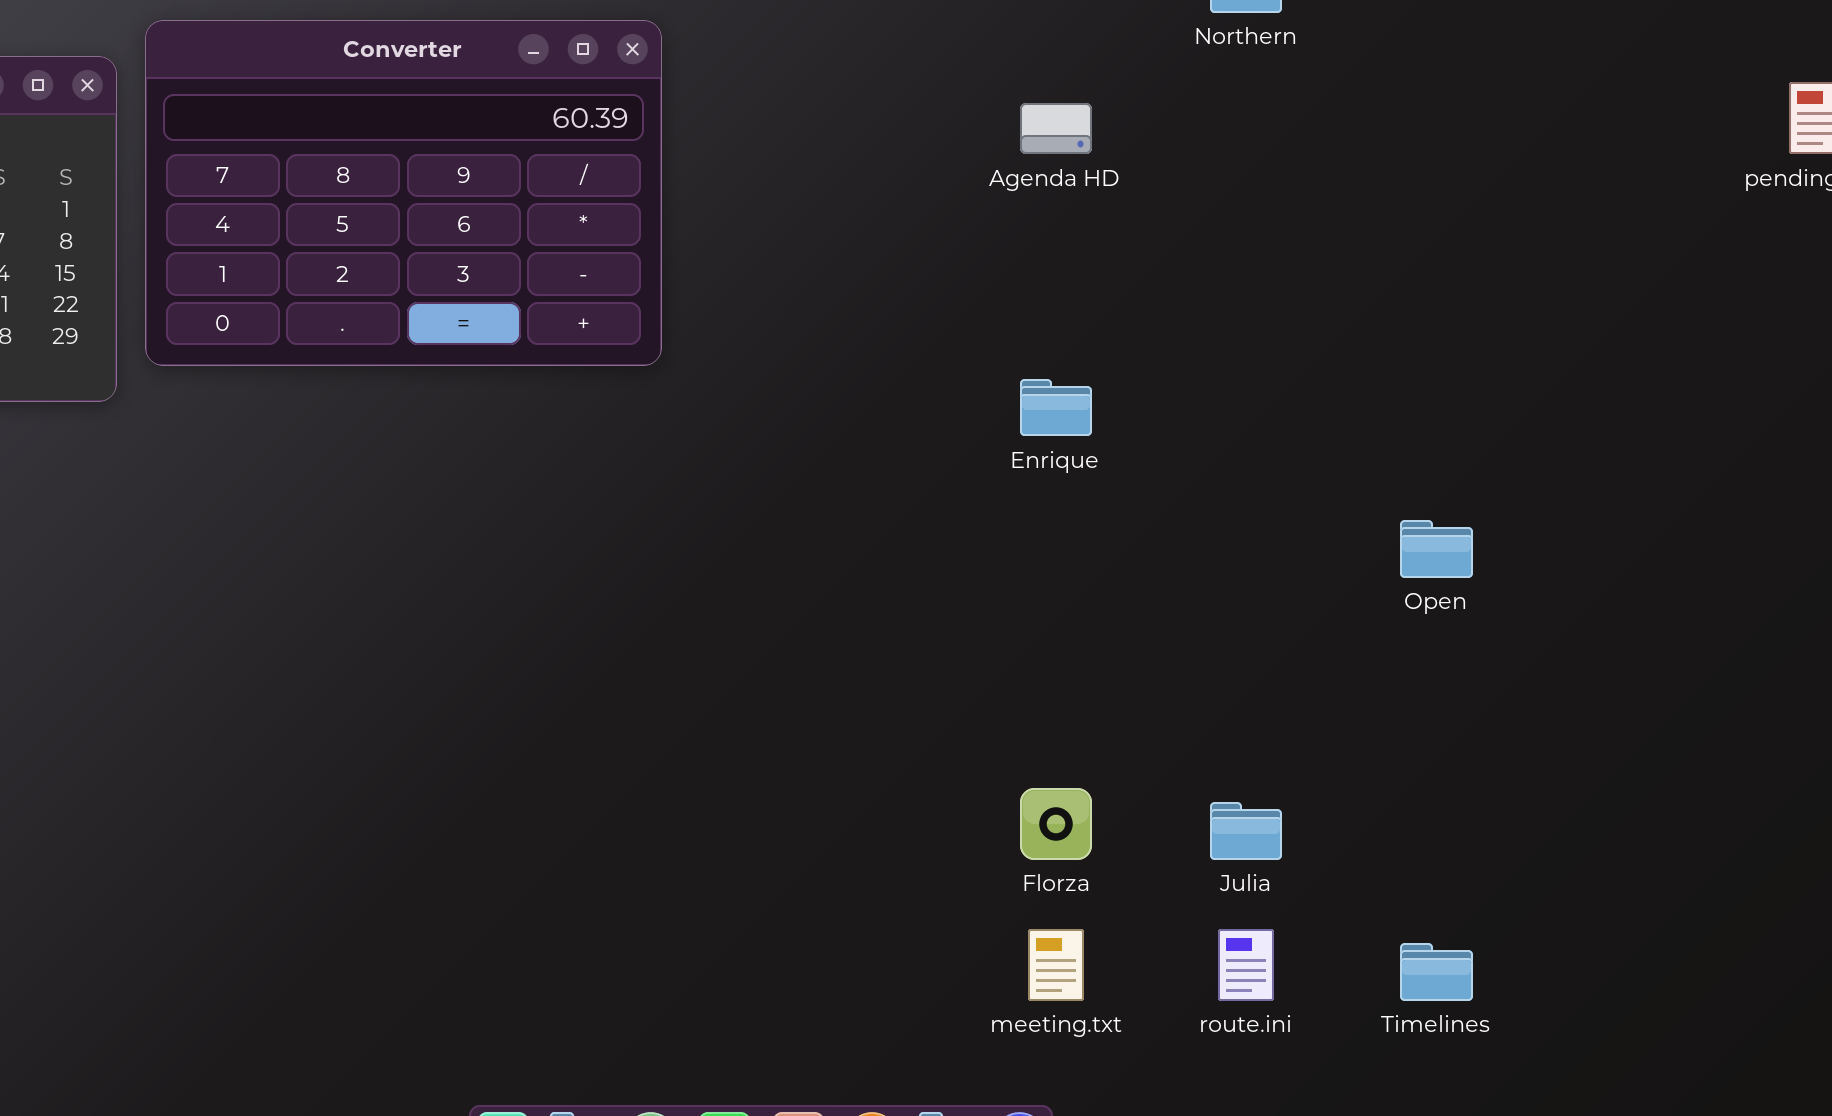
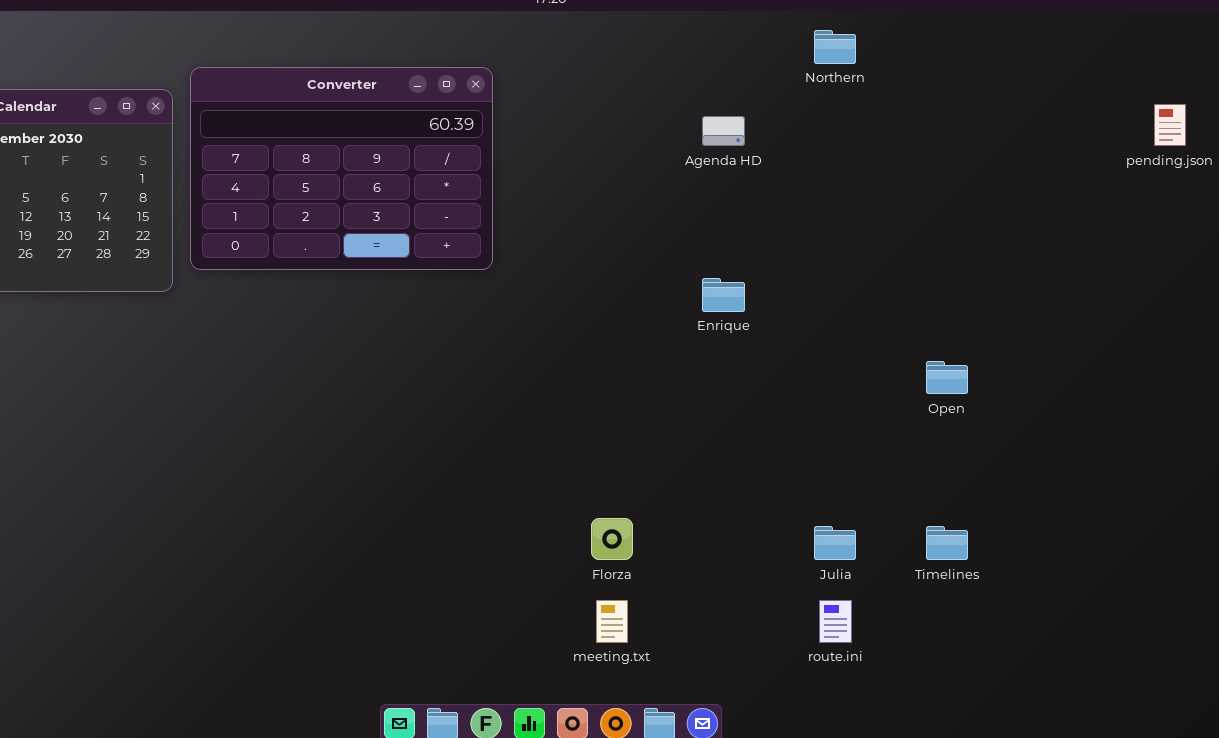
Florza: [1020,788,1092,860] -> [591,518,633,560], moved
meeting.txt: [1028,929,1084,1001] -> [596,600,628,643], moved
Timelines: [1400,943,1473,1001] -> [926,526,968,560], moved

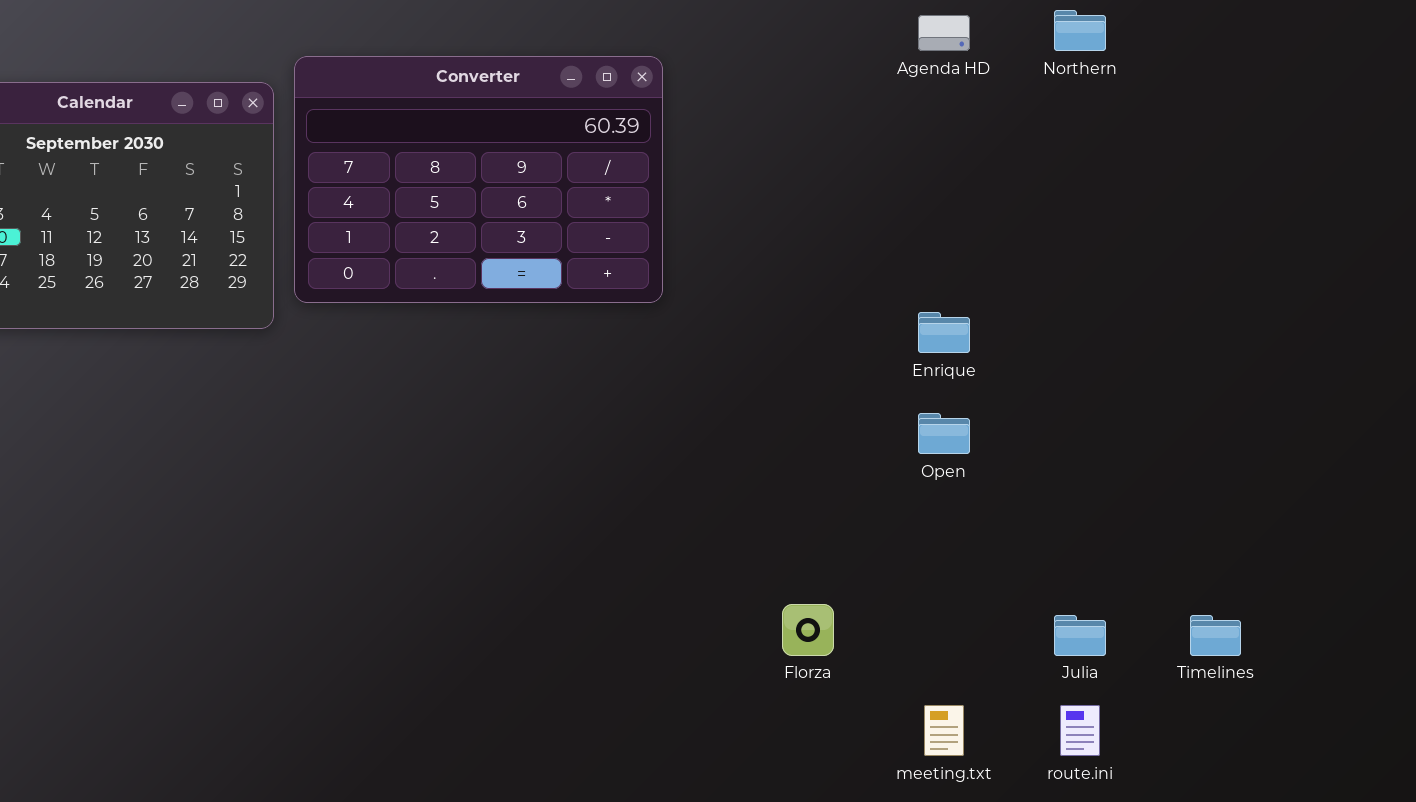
Agenda HD: [702,116,745,146] -> [918,15,970,51], moved
Open: [926,361,968,394] -> [918,413,970,454], moved
meeting.txt: [596,600,628,643] -> [924,705,964,756], moved

